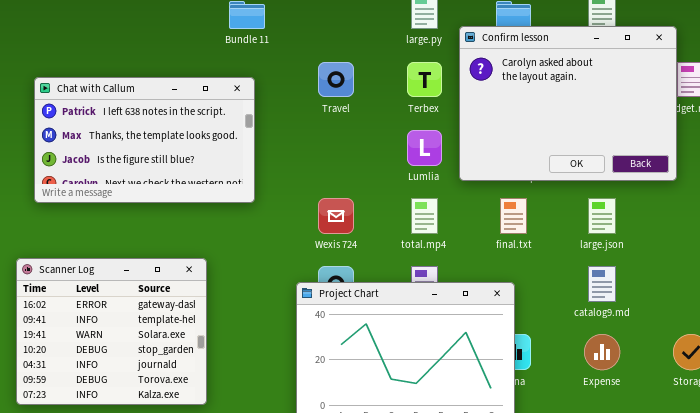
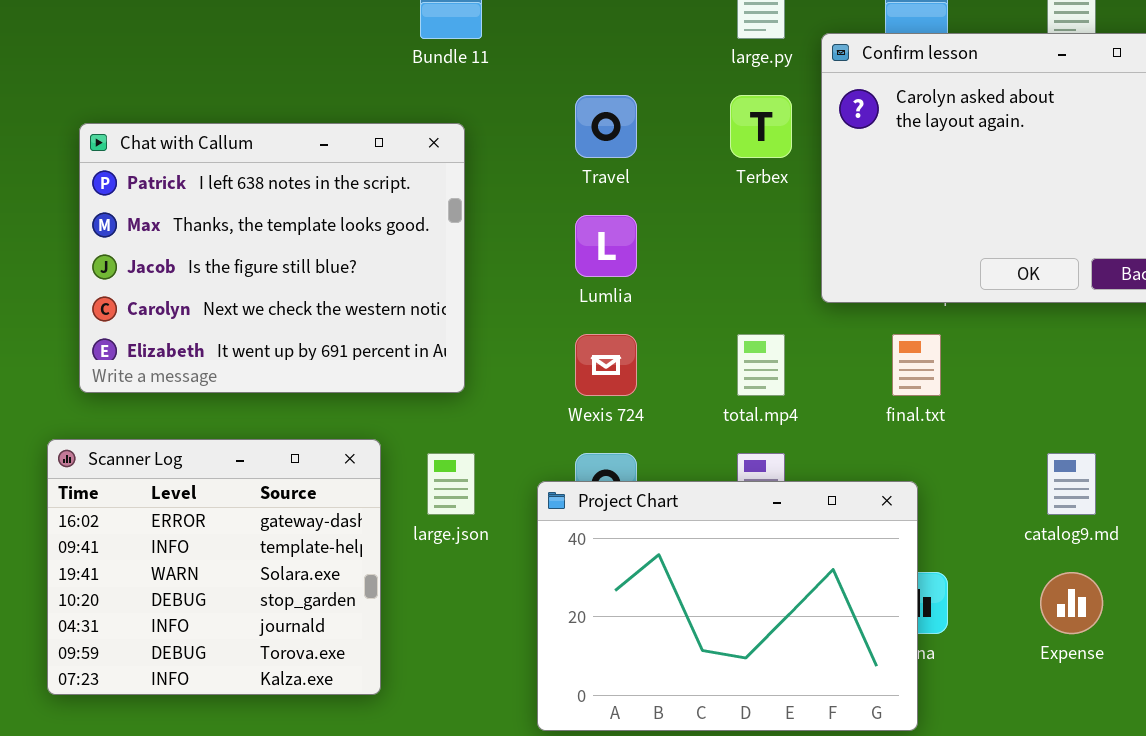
Chat with Callum: [34,77,255,203] -> [79,123,465,393], resized
Lumlia: [407,130,442,166] -> [575,215,637,277], moved
large.json: [588,198,616,234] -> [427,453,475,515], moved

